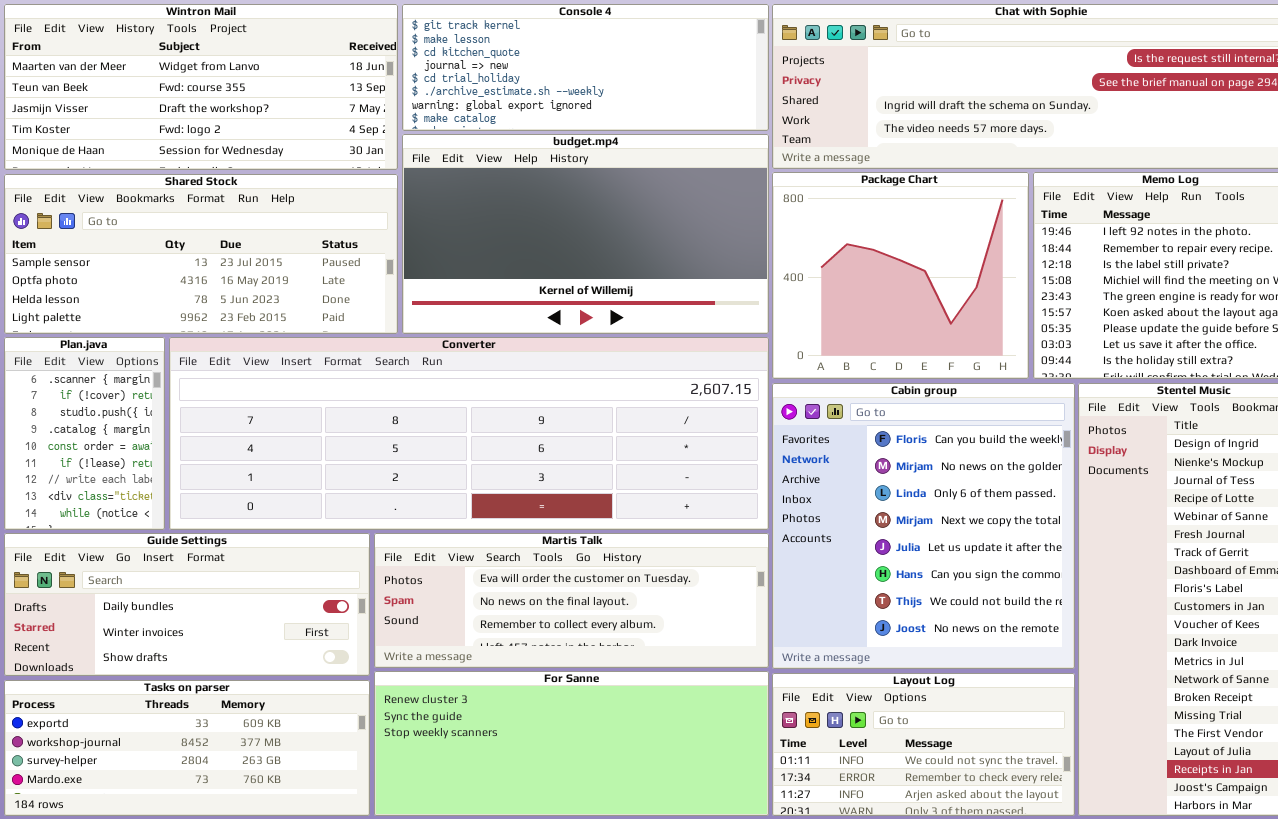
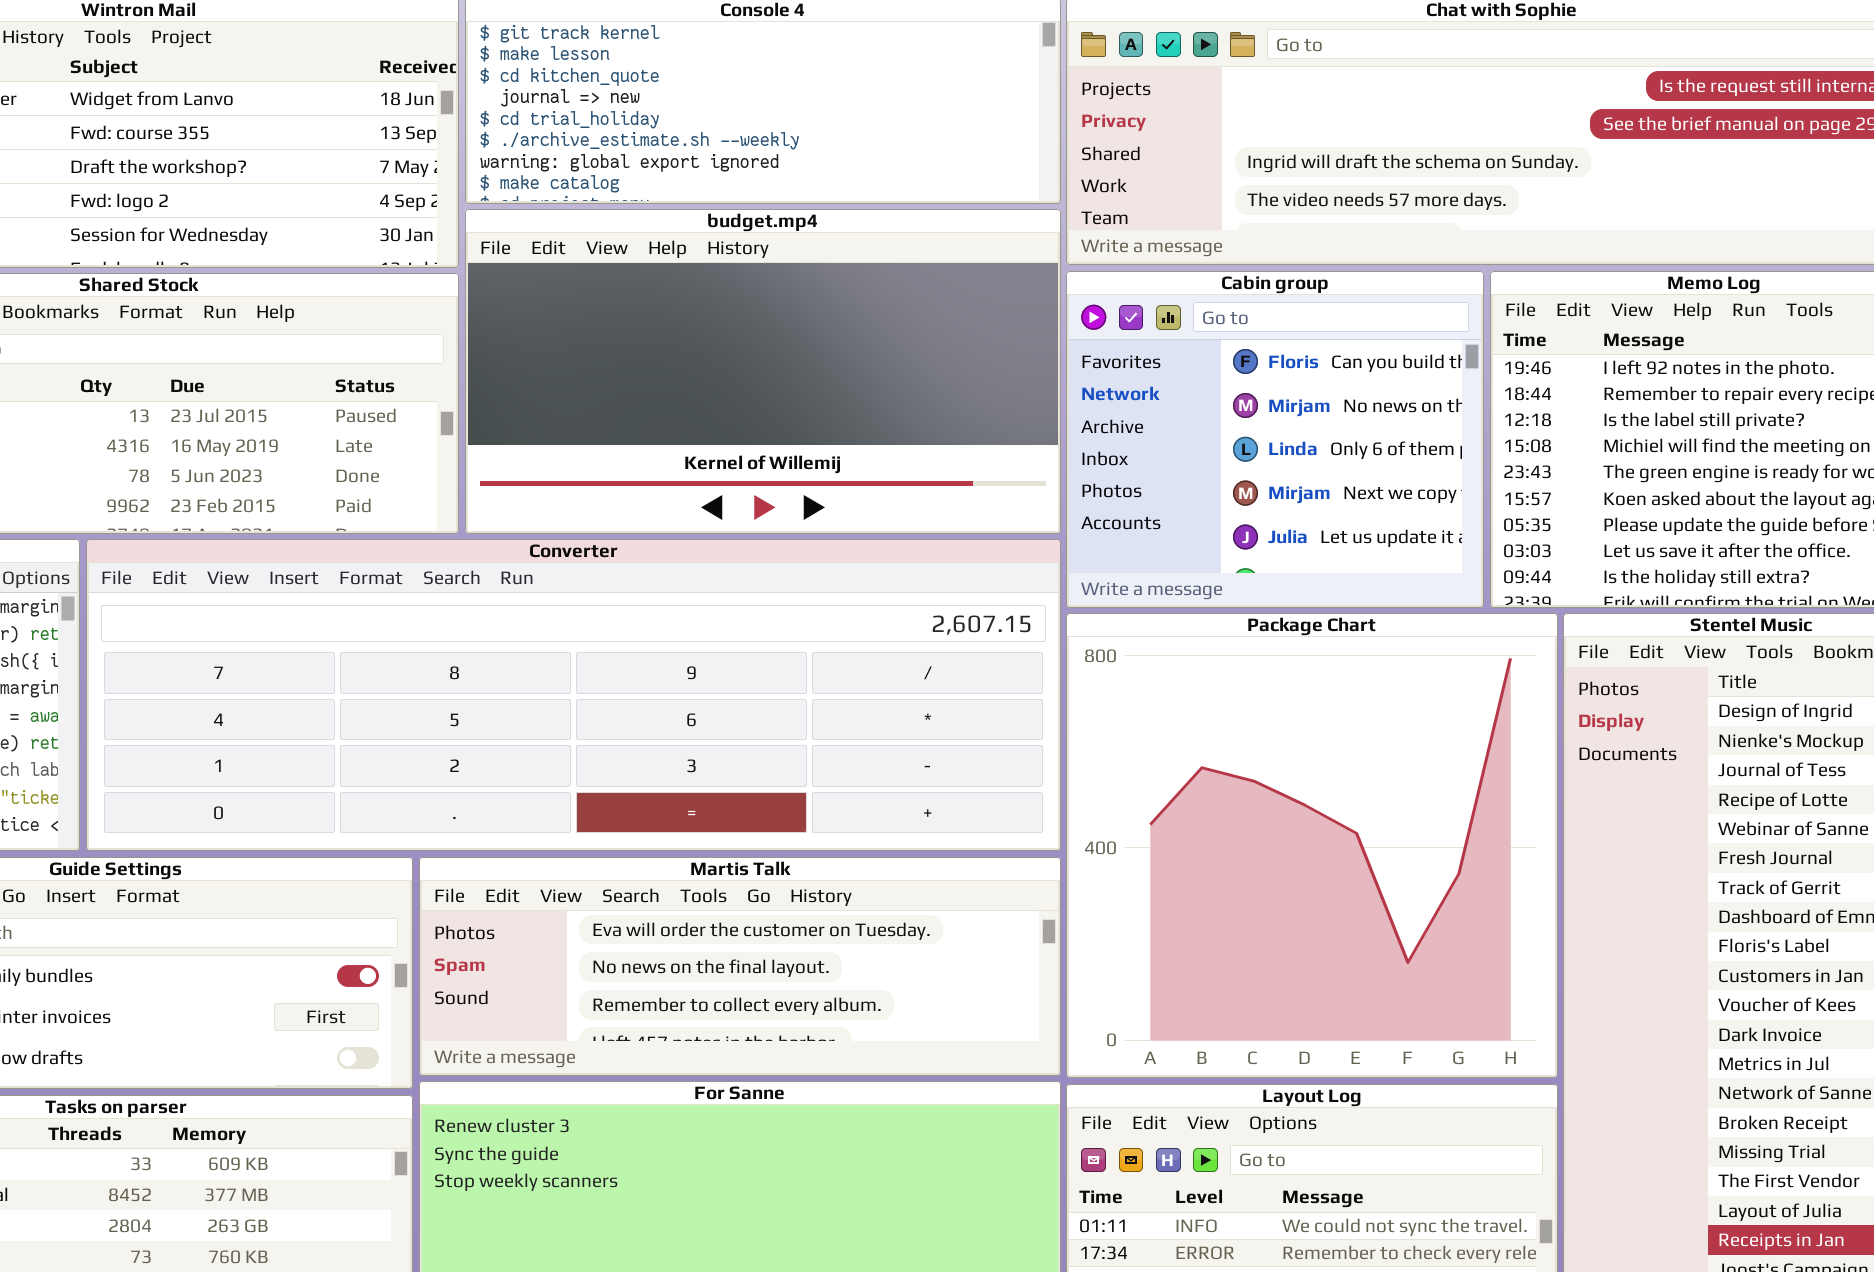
Package Chart: [772,172,1029,379] -> [1066,613,1558,1078], moved, resized
Cabin group: [772,383,1075,669] -> [1066,271,1484,608], moved, resized

